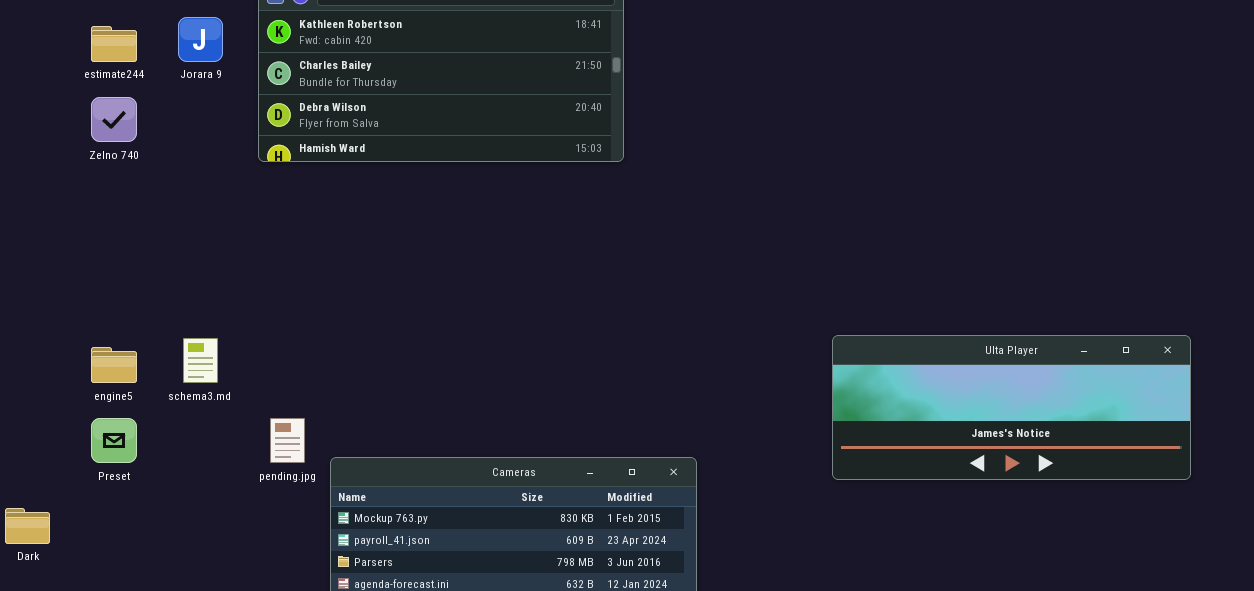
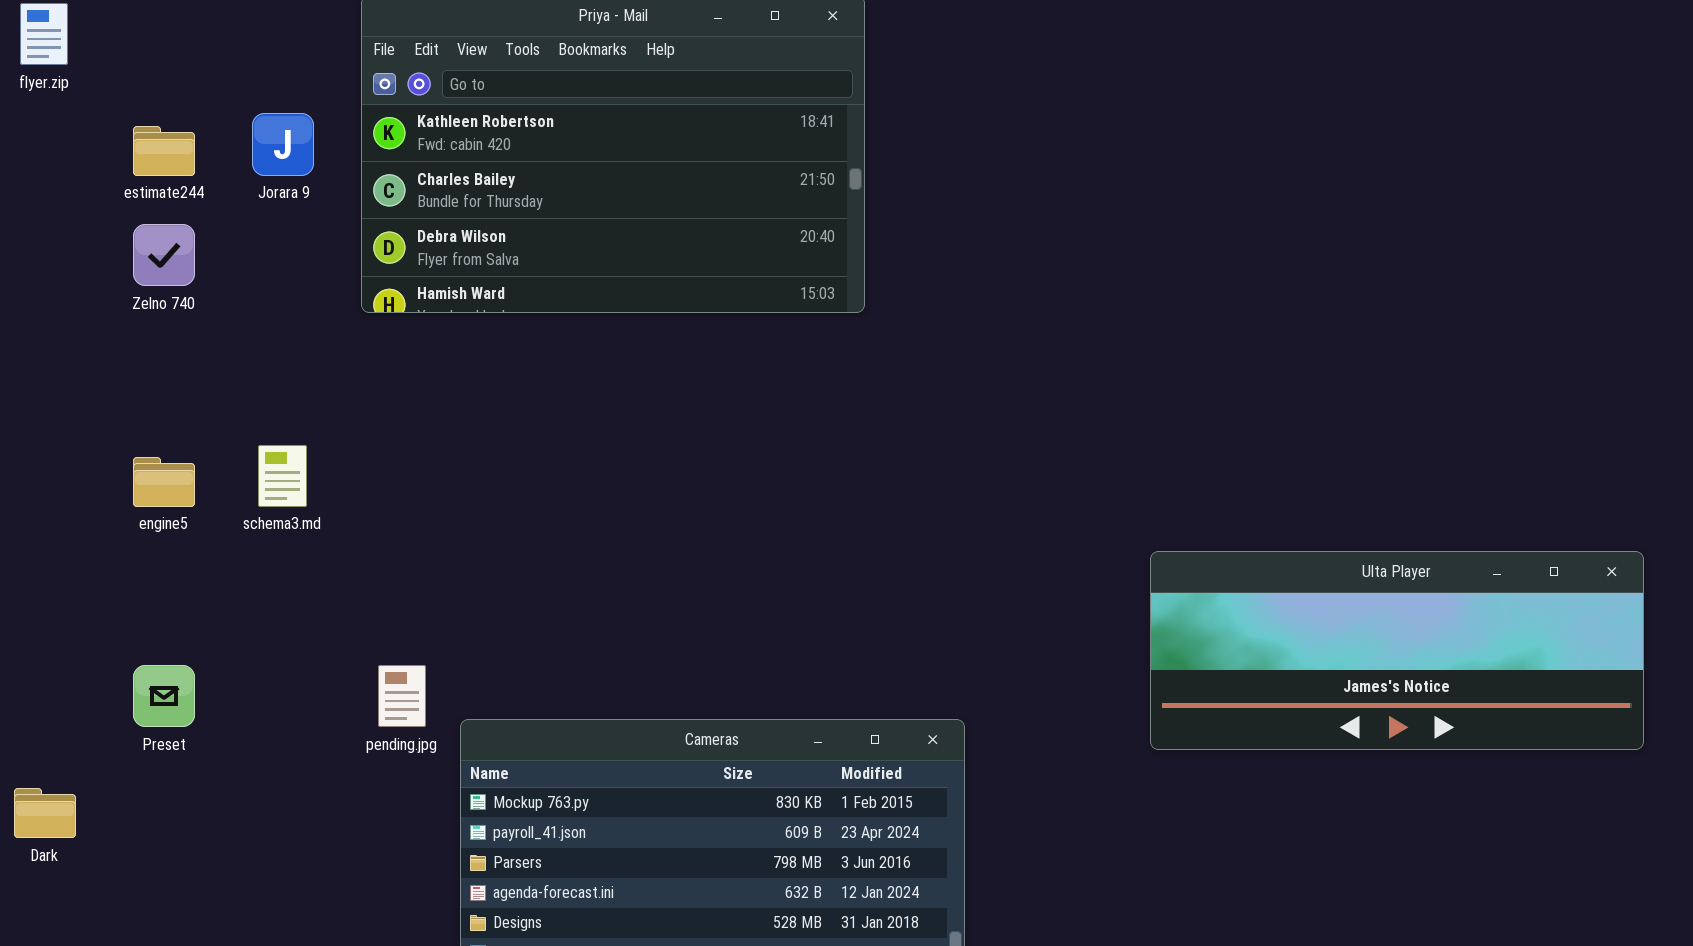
schema3.md: [183,338,218,383] -> [258,445,307,507], moved
engine5: [91,347,137,383] -> [133,457,195,507], moved

